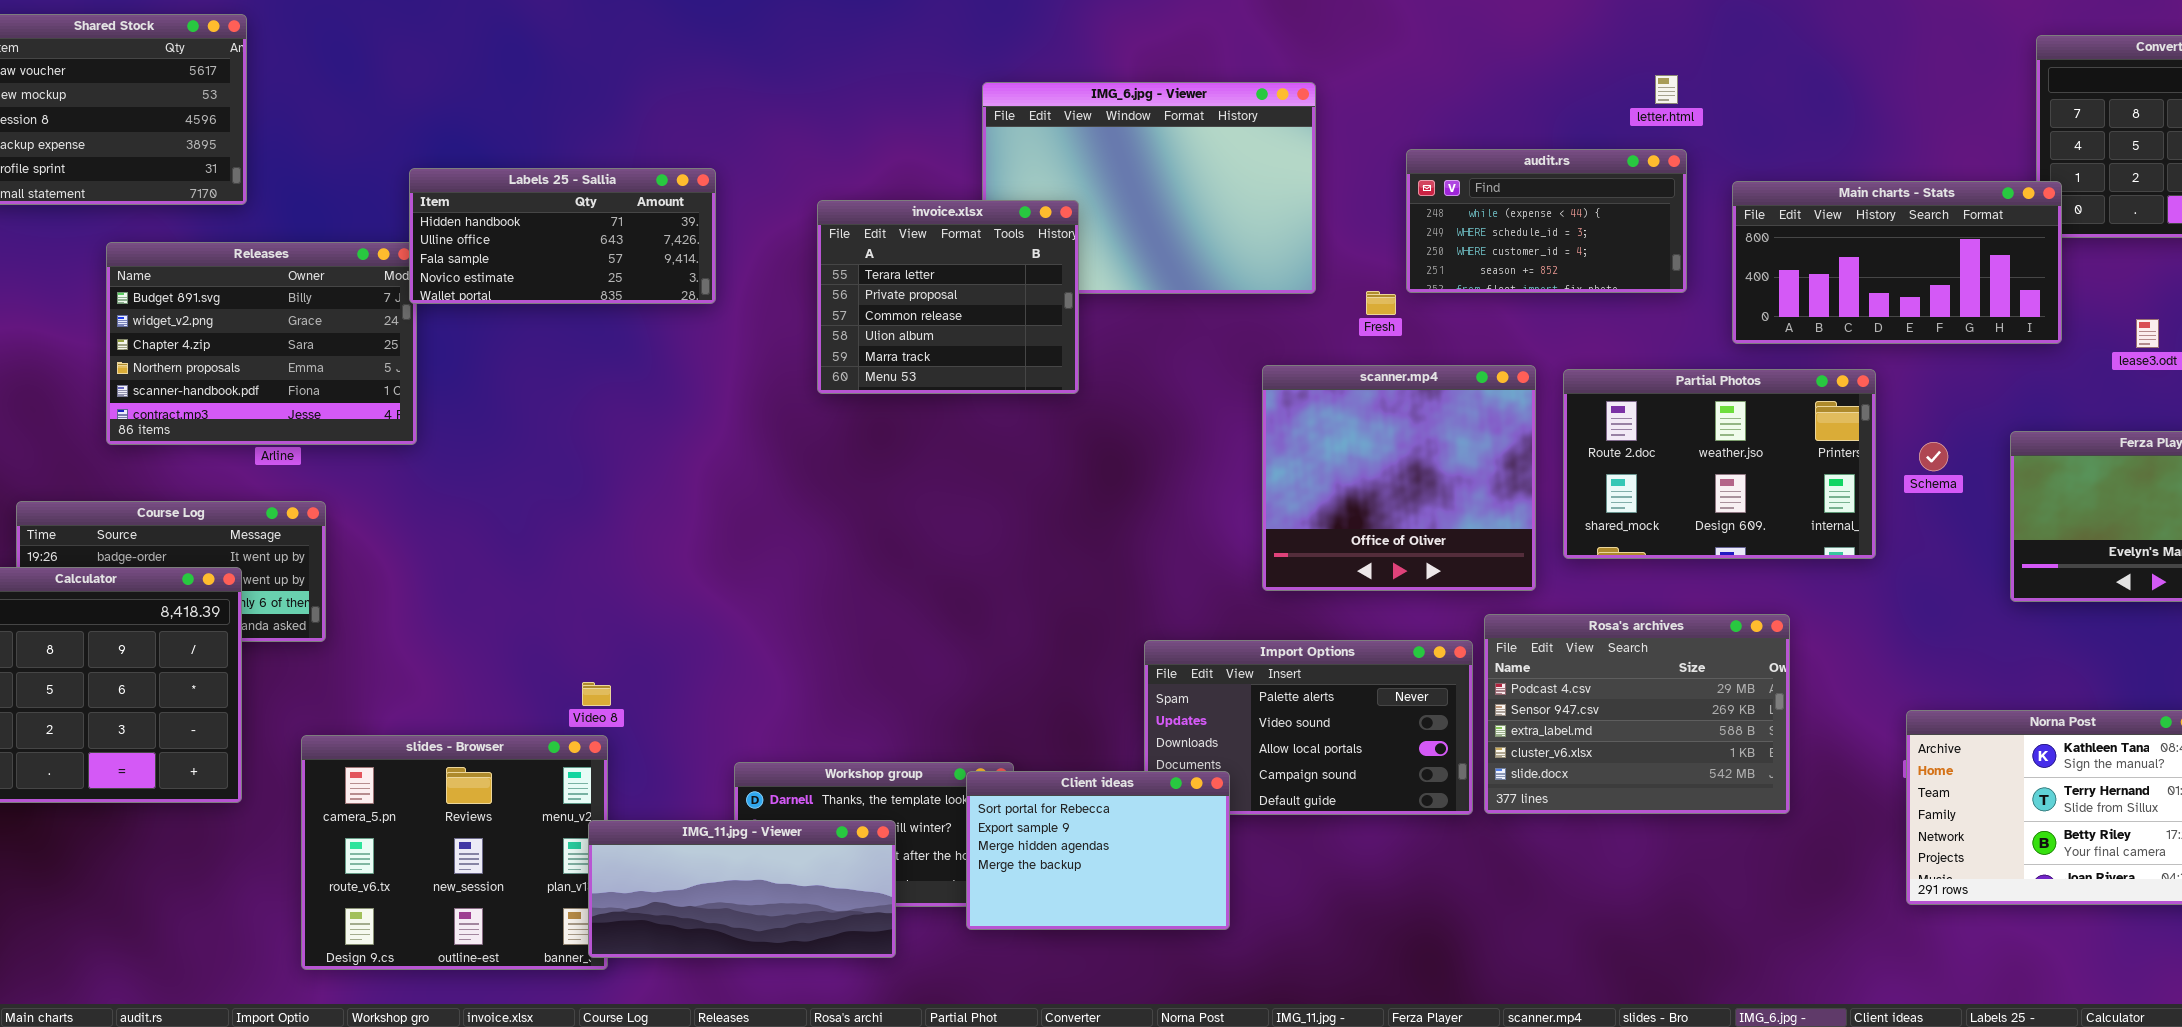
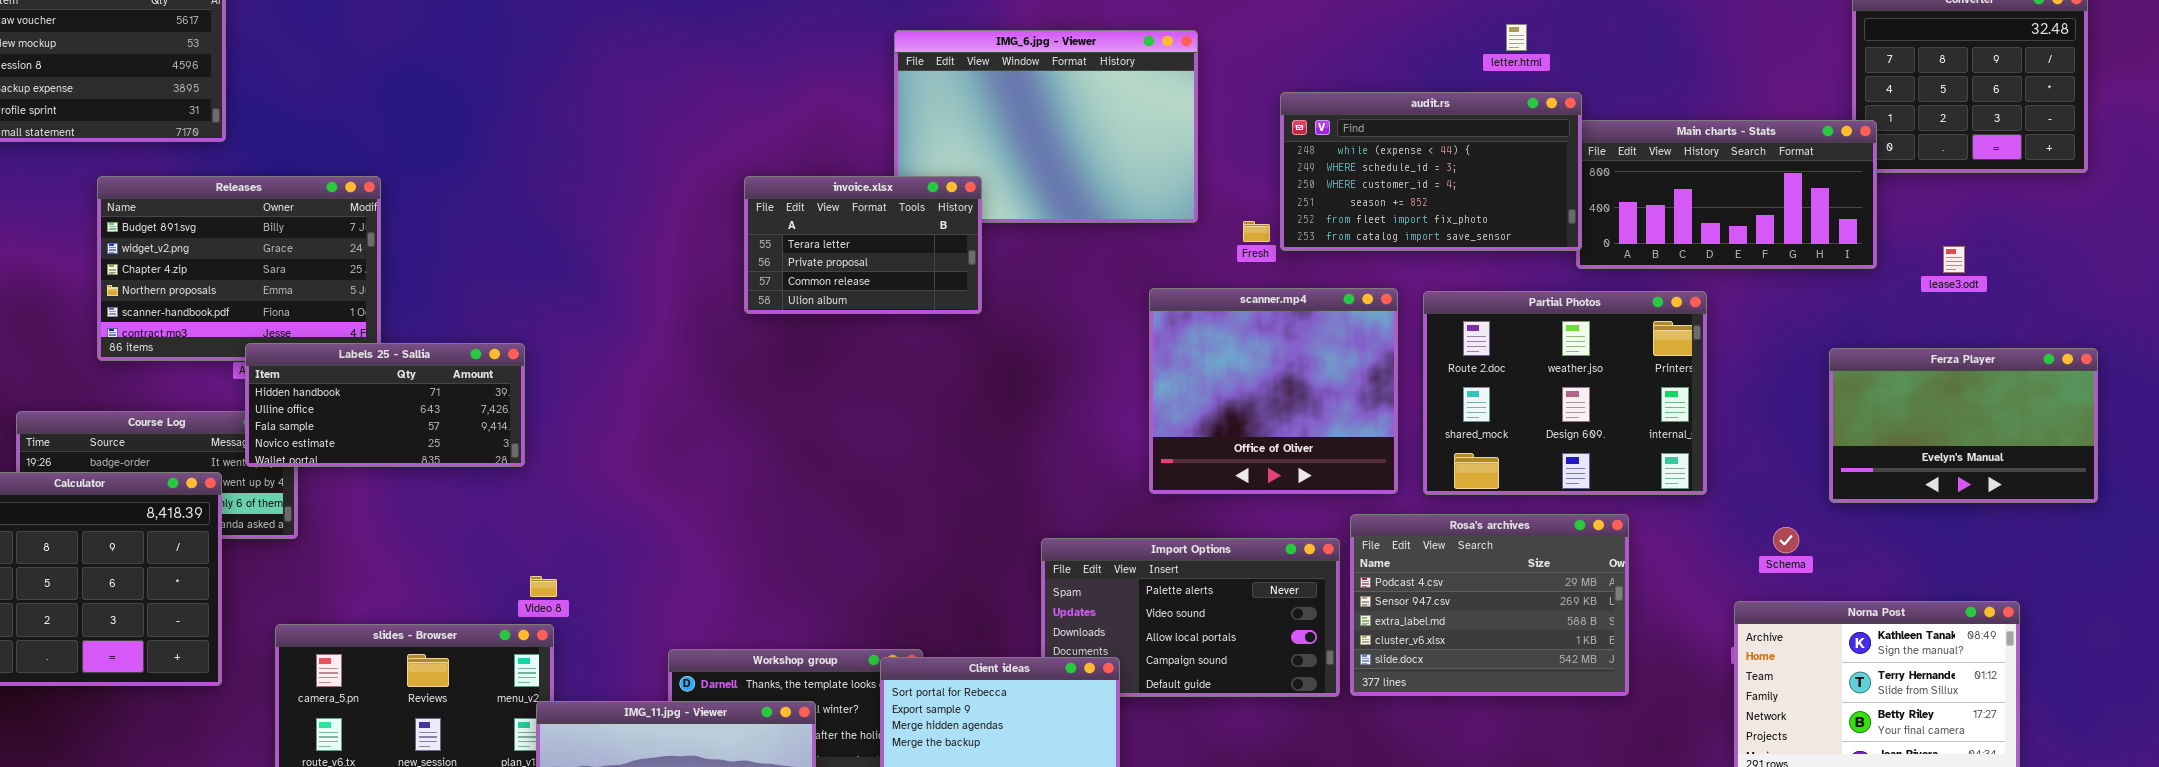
audit.rs: [1406,149,1687,293] -> [1280,92,1582,251], resized
Labels 25 - Sallia: [409,168,716,304] -> [245,343,525,467], moved
invoice.xlsx: [817,200,1079,394] -> [744,176,982,314], resized
Partial Photos: [1563,369,1876,559] -> [1423,291,1707,495], resized
Schema: [1919,442,1948,471] -> [1773,527,1799,553], moved

